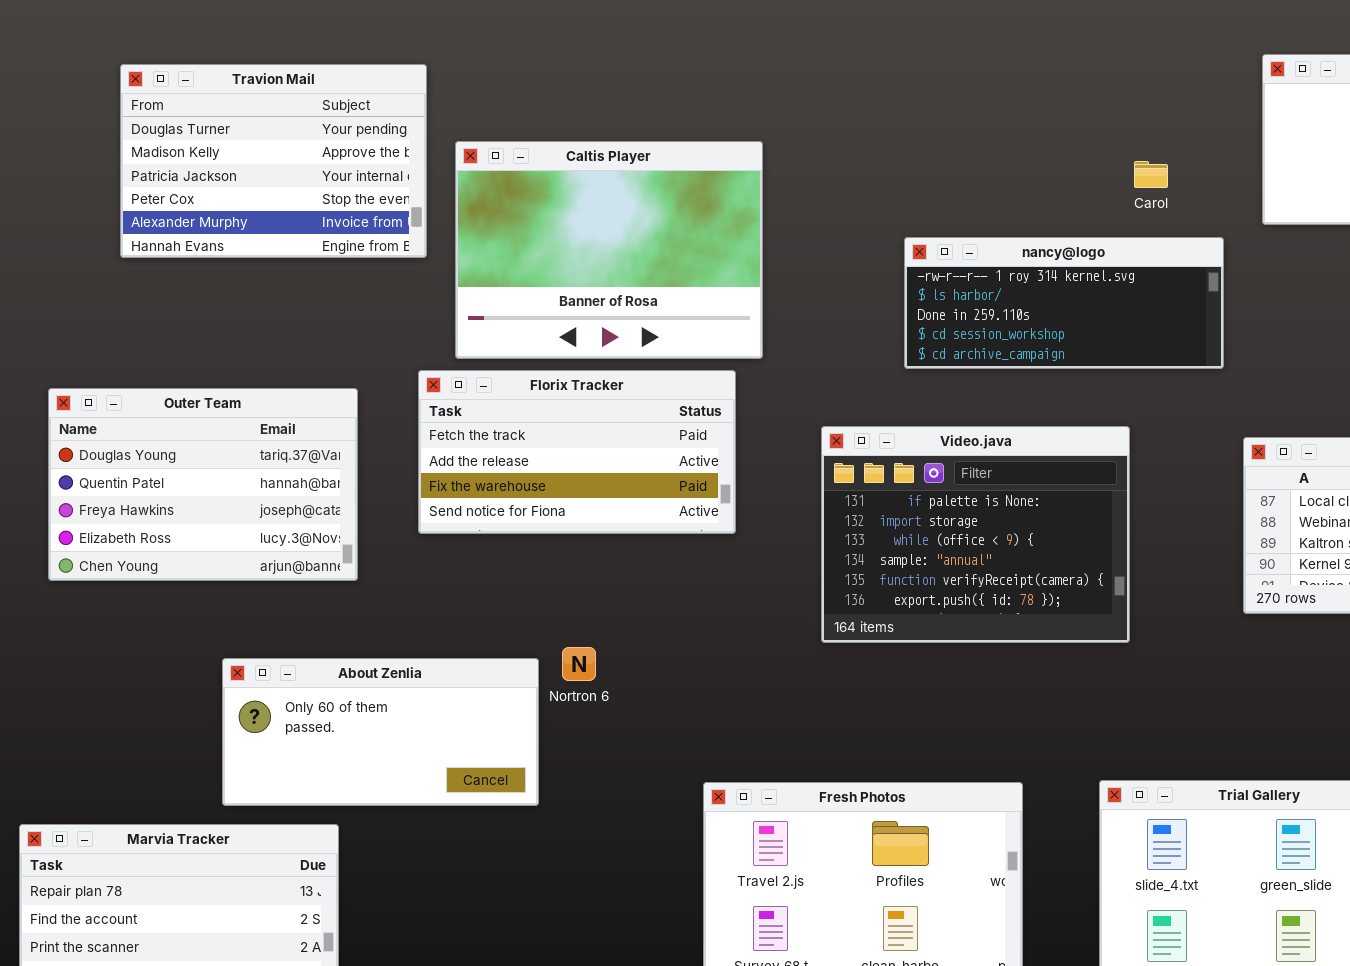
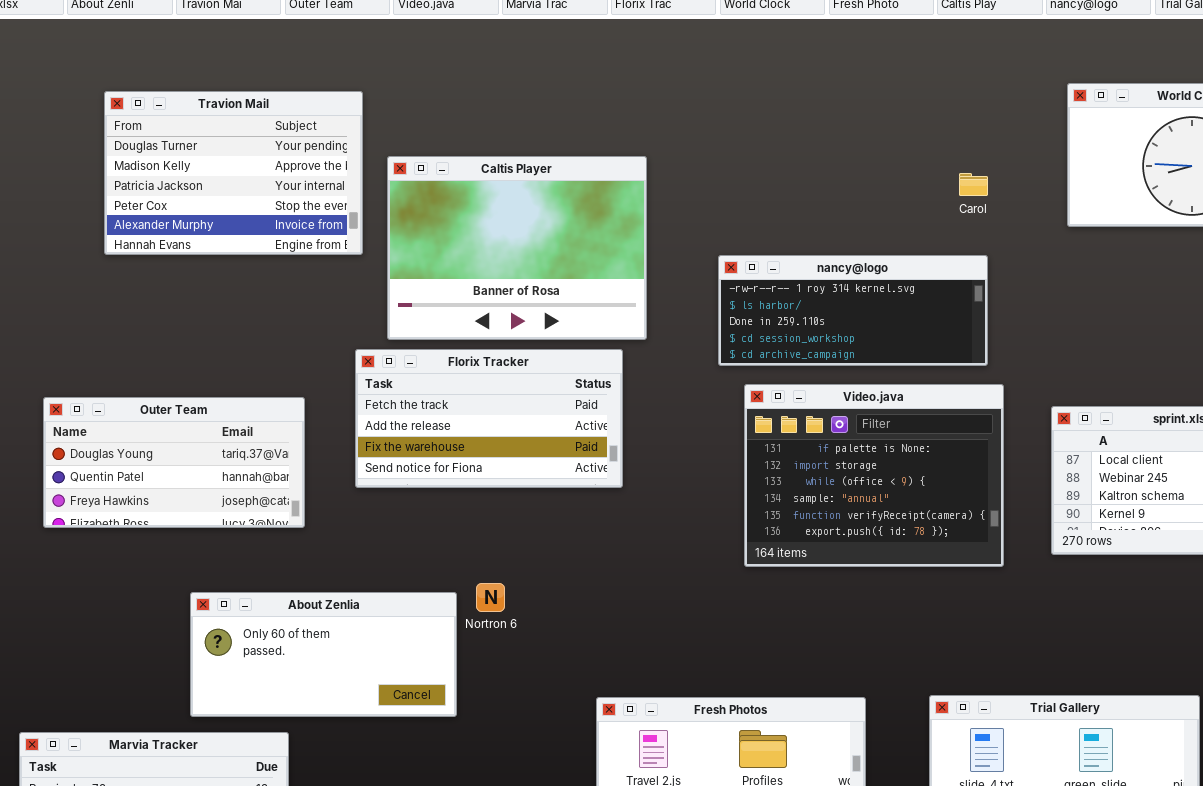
nancy@logo: [904,237,1224,369] -> [718,255,988,366], moved
Outer Team: [48,388,358,581] -> [43,397,305,528], resized
Video.java: [821,426,1130,643] -> [744,384,1004,567], moved

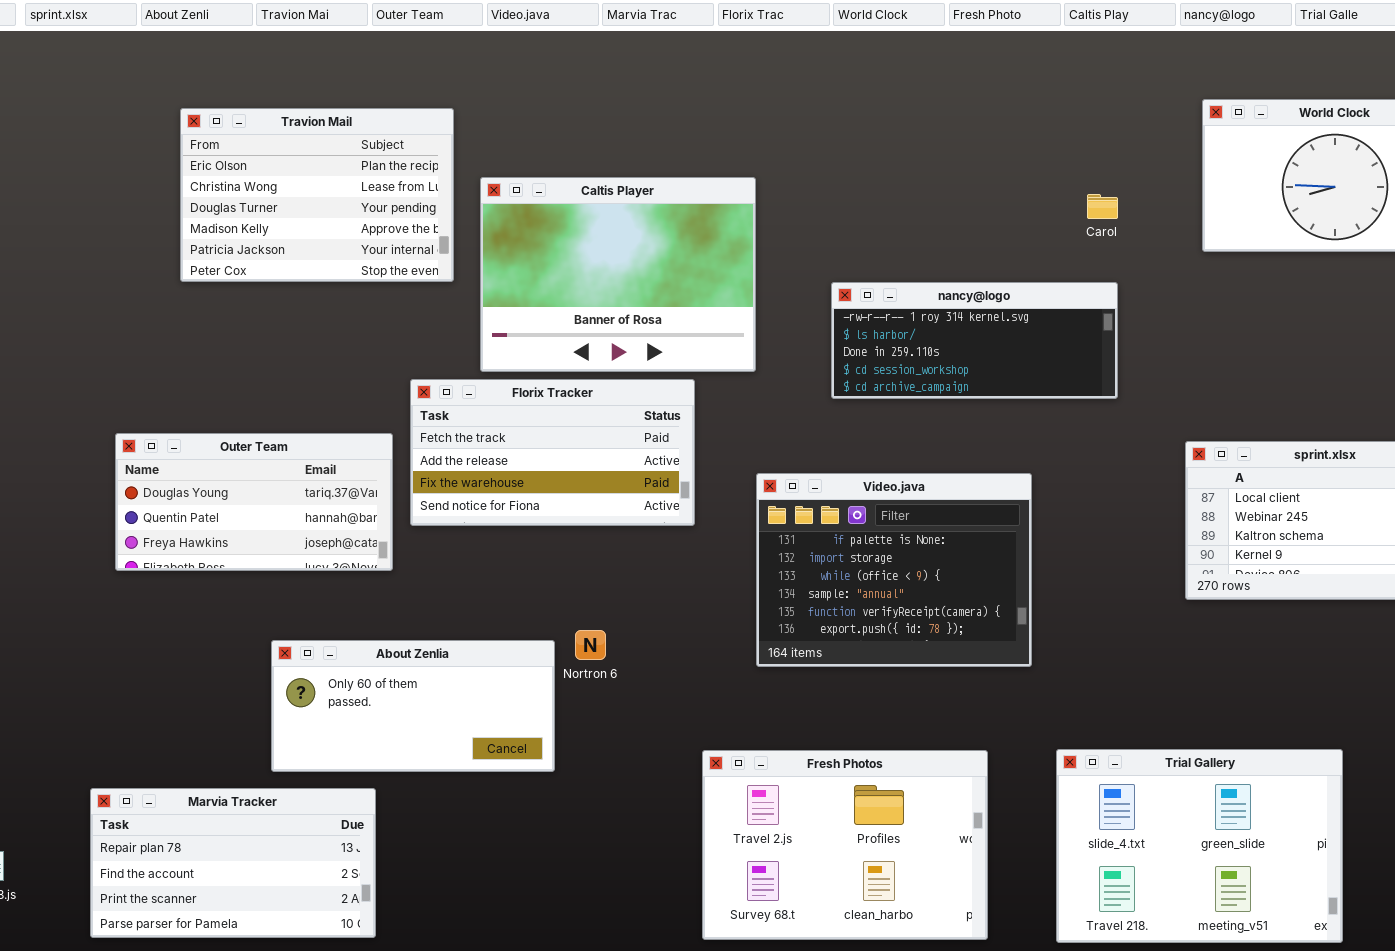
Travion Mail: [104,91,363,255] -> [180,108,454,282], scrolled up 2 rows
Florix Tracker: [355,349,623,488] -> [410,379,695,526], moved
Video.java: [744,384,1004,567] -> [756,473,1032,667], moved

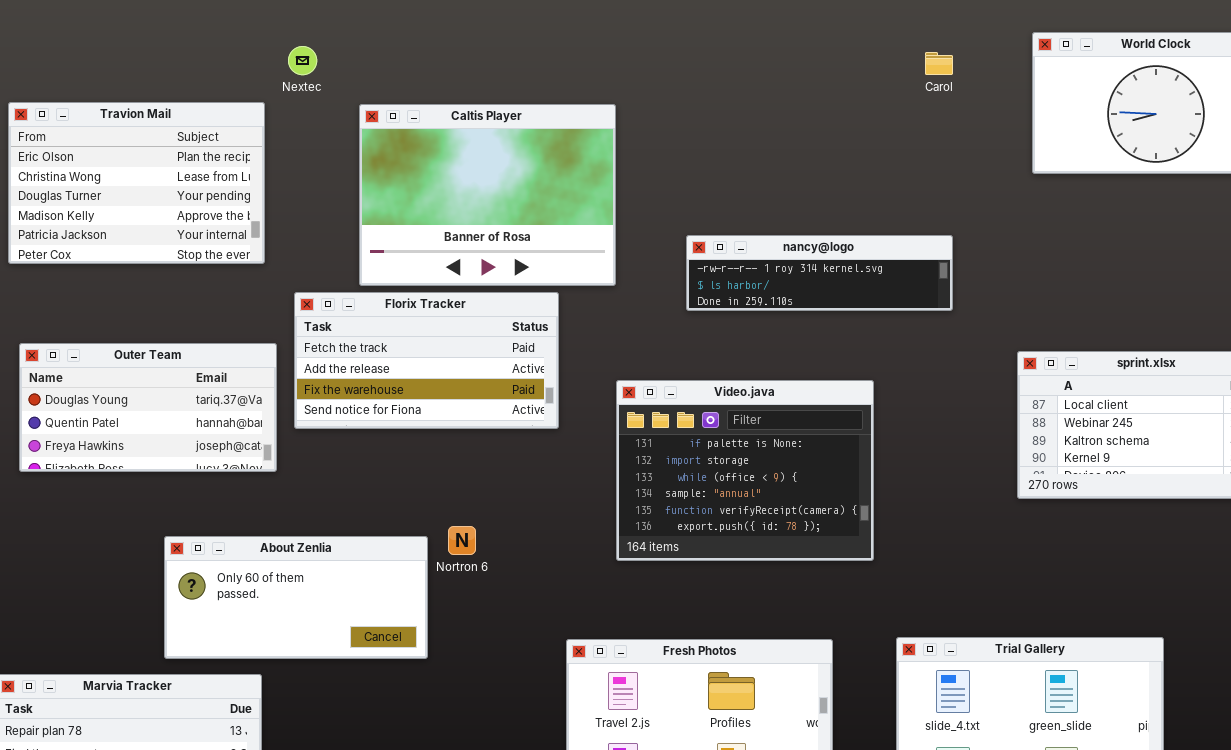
Travion Mail: [180,108,454,282] -> [8,102,265,264], moved
Carol: [1087,194,1118,219] -> [925,52,953,75], moved
nancy@logo: [831,282,1118,399] -> [686,235,953,311], resized

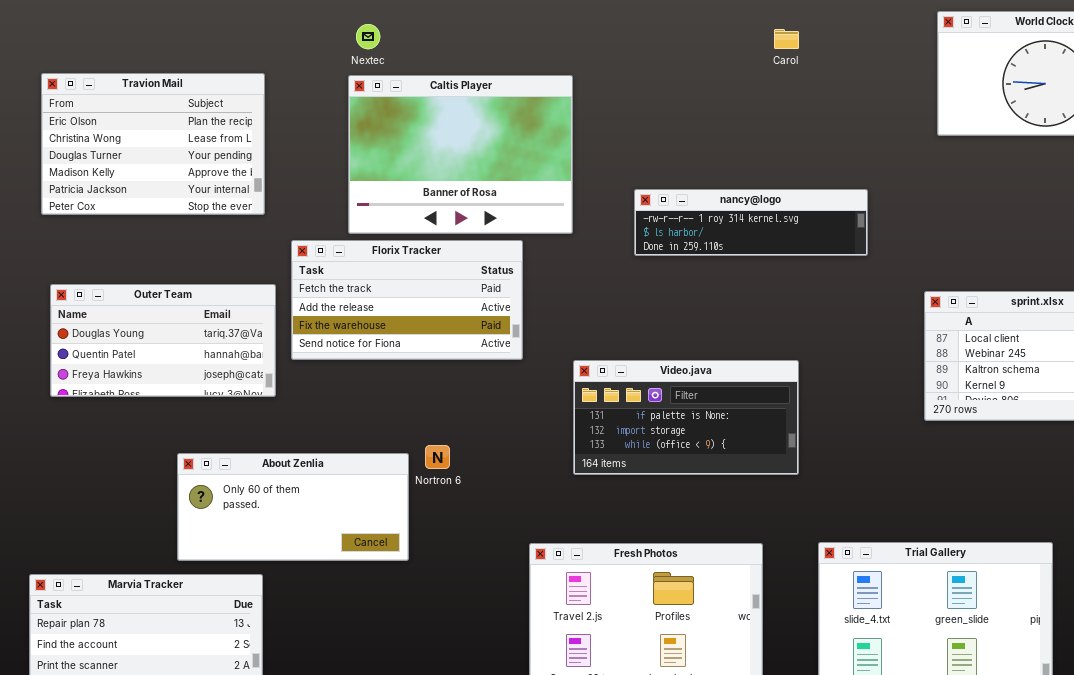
Nextec: [288,46,317,75] -> [356,24,380,49], moved
Carol: [925,52,953,75] -> [774,29,799,49], moved
Video.java: [616,380,874,561] -> [573,360,799,475], resized

